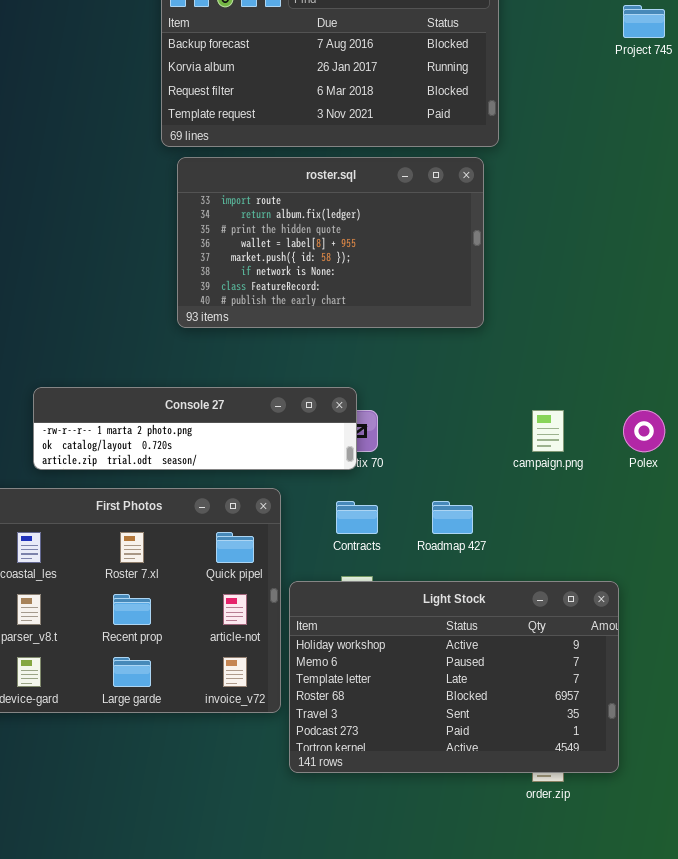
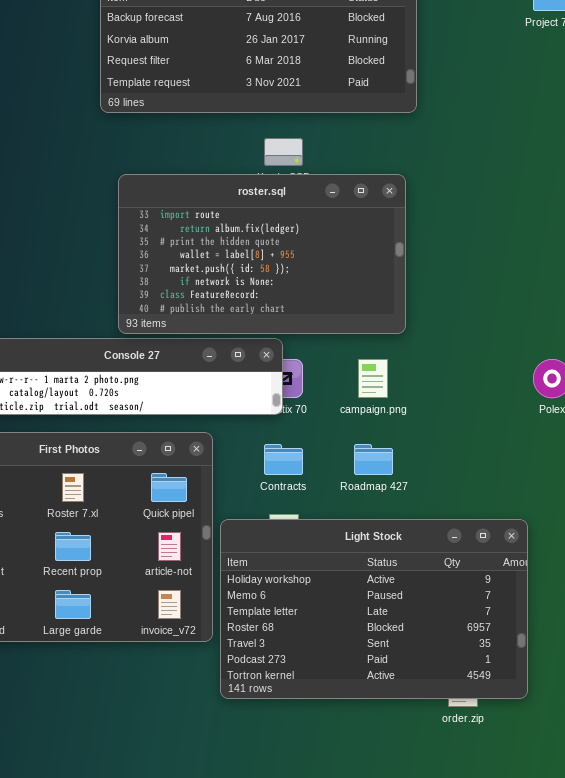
roster.sql: [177,157,484,328] -> [118,174,406,334], moved
campaign.png: [532,410,564,452] -> [358,359,388,398], moved

